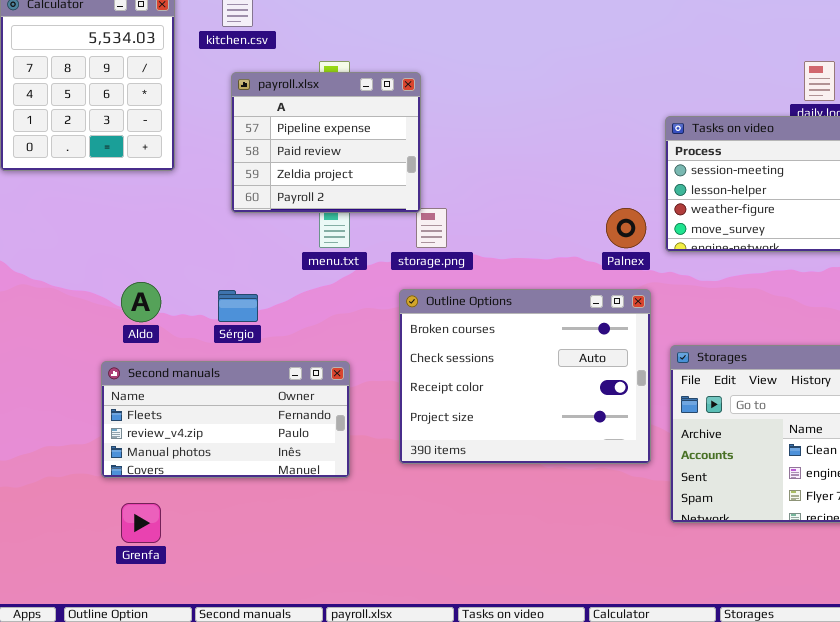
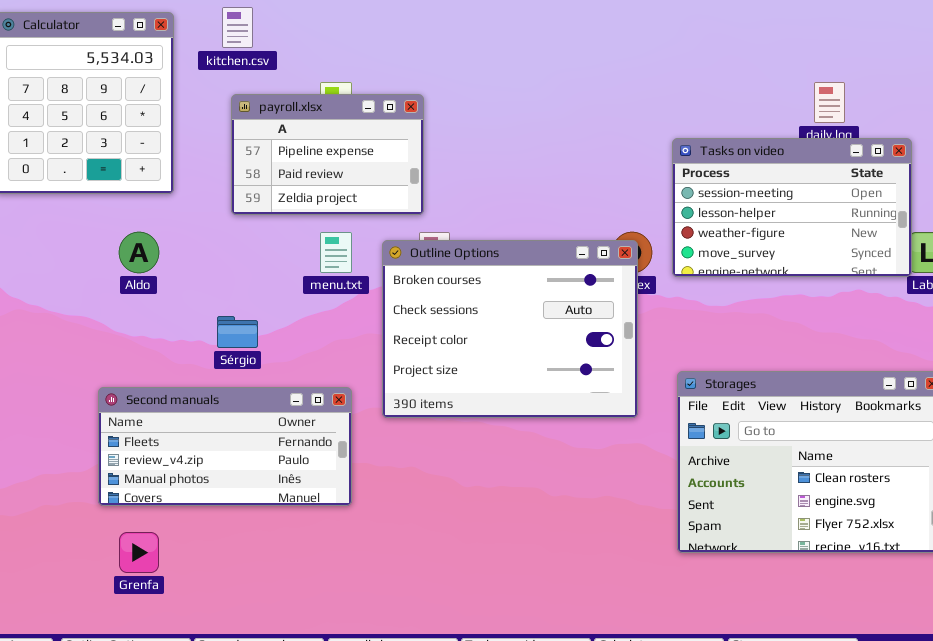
payroll.xlsx: [231,72,421,213] -> [231,94,424,215], resized
Aldo: [121,282,161,322] -> [119,232,159,273], moved
Outline Options: [399,289,651,464] -> [382,240,638,418], moved

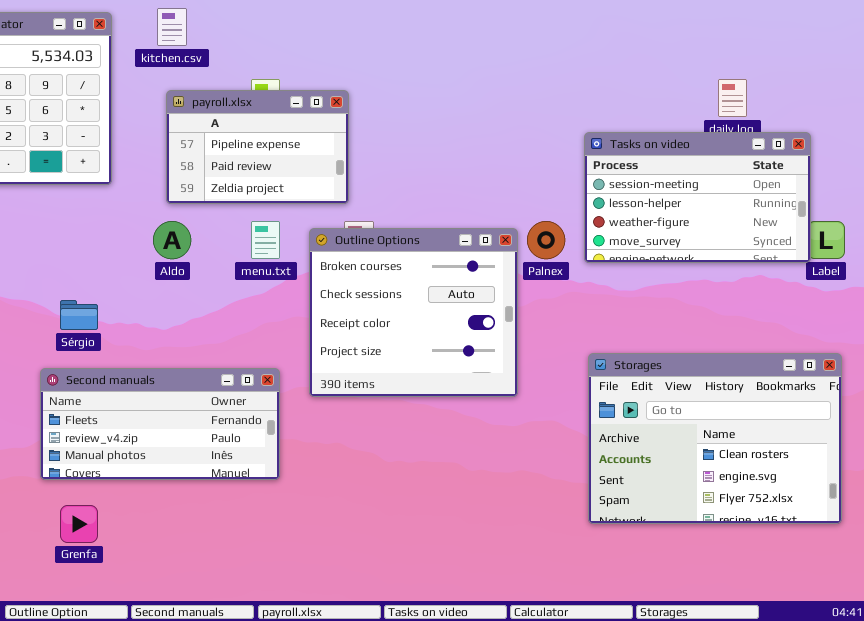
Aldo: [119,232,159,273] -> [153,221,191,259], moved
Outline Options: [382,240,638,418] -> [309,228,518,397], resized
Sérgio: [217,316,258,348] -> [60,300,98,330], moved

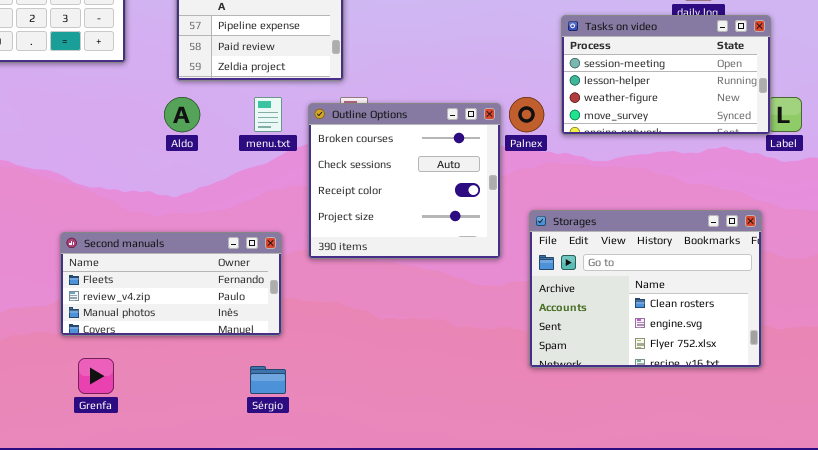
Sérgio: [60,300,98,330] -> [250,366,286,394], moved
Storages: [588,353,842,524] -> [529,210,762,368], moved

